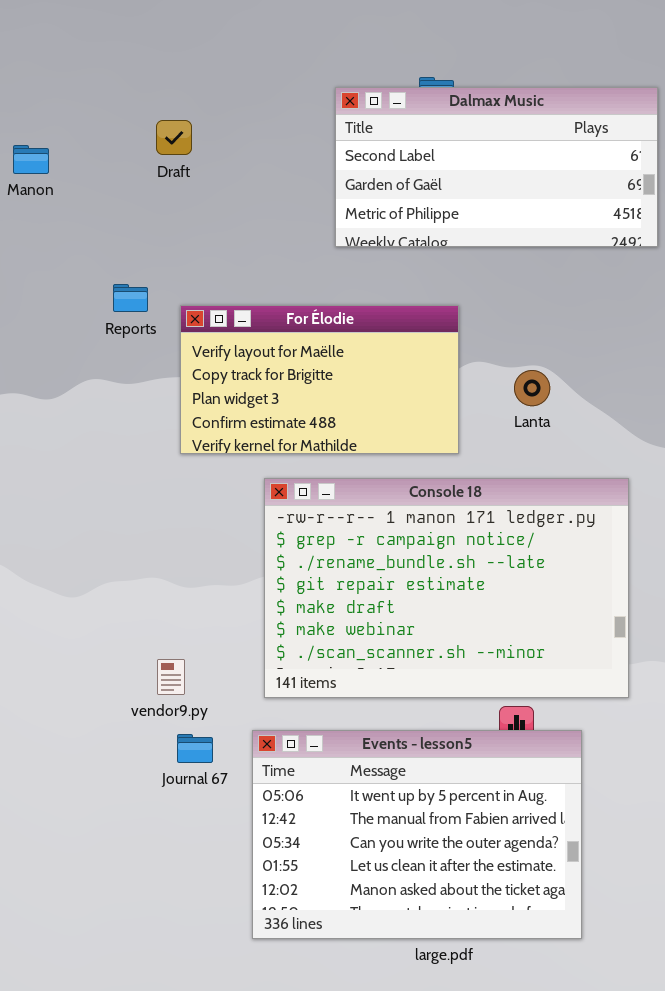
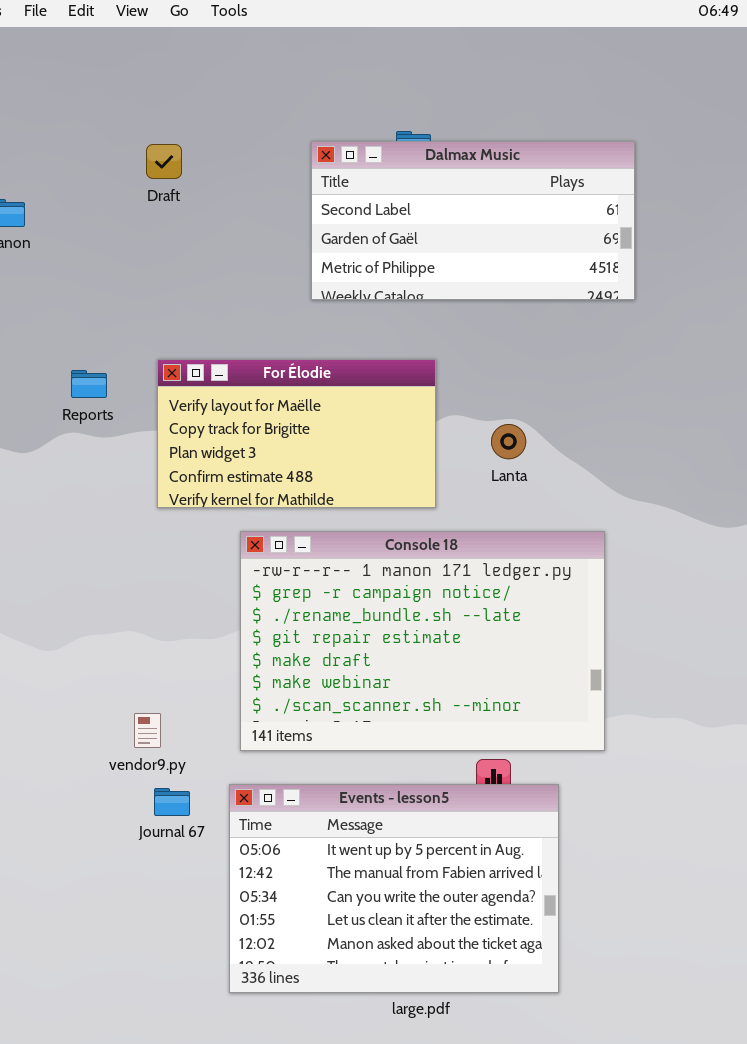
Draft: [156,120,192,155] -> [146,144,182,179], moved
Reports: [113,284,148,312] -> [71,370,107,398], moved

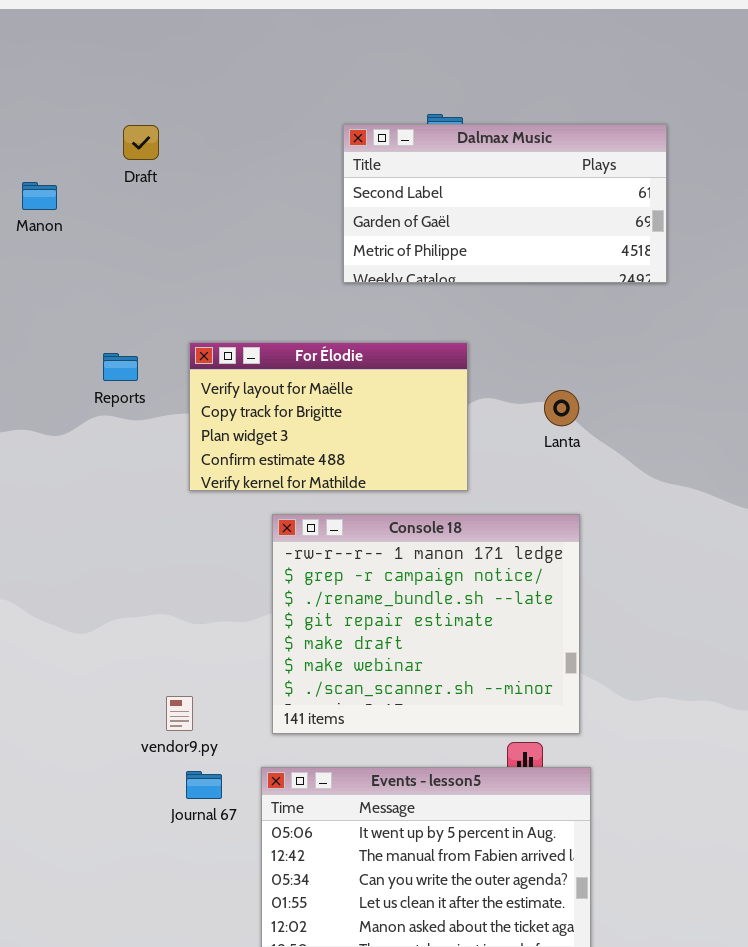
Draft: [146,144,182,179] -> [123,125,159,160], moved
Lanta: [491,424,526,459] -> [544,390,579,426], moved
Console 18: [240,531,605,751] -> [272,514,580,734], resized

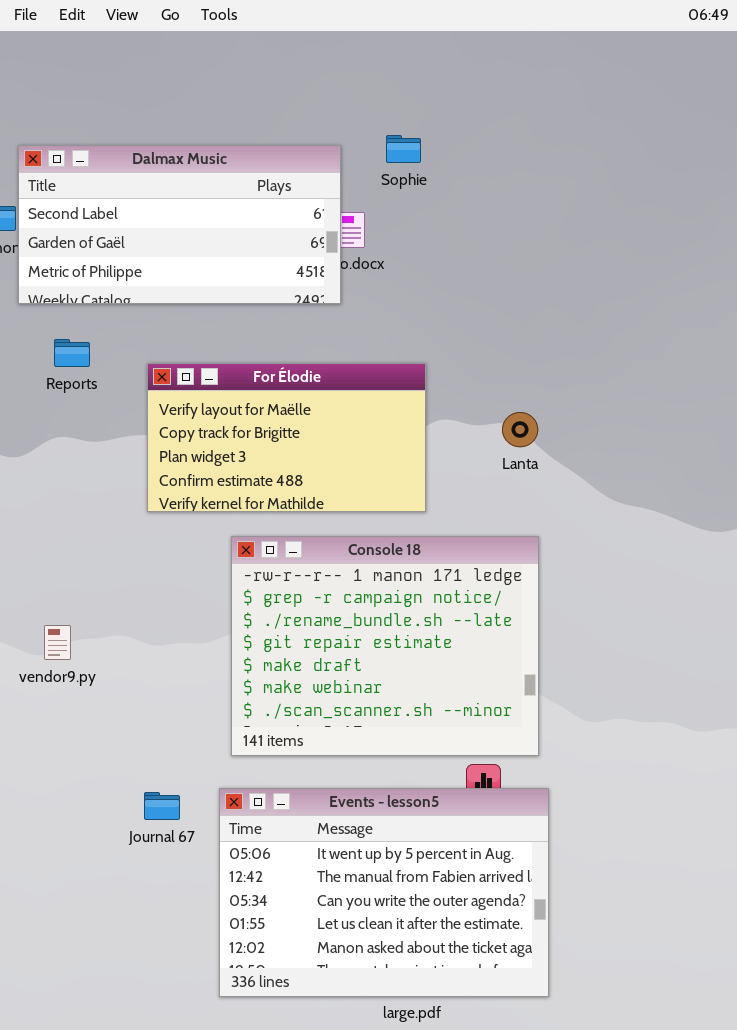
Dalmax Music: [343,124,667,283] -> [18,145,341,304], moved
Reports: [103,353,138,381] -> [54,339,90,367], moved
vendor9.py: [166,696,193,731] -> [44,625,71,660], moved

